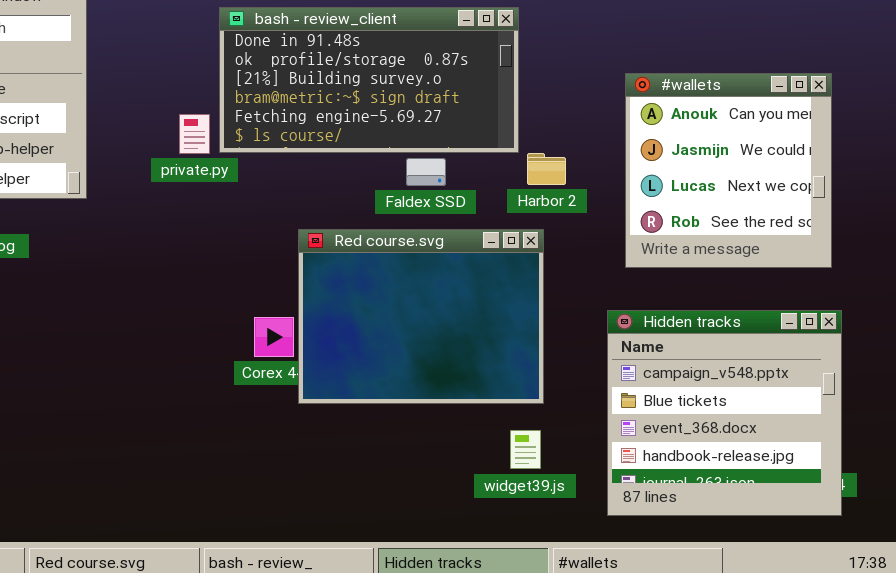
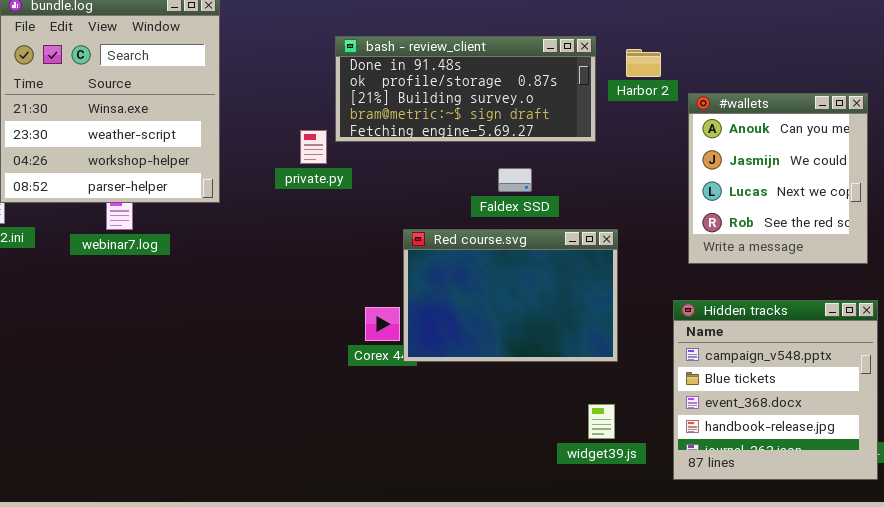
bash - review_client: [219,7,519,153] -> [335,36,596,142], resized
Harbor 2: [527,153,566,185] -> [626,49,661,77], moved
Red course.svg: [298,229,544,404] -> [403,229,618,362], resized

